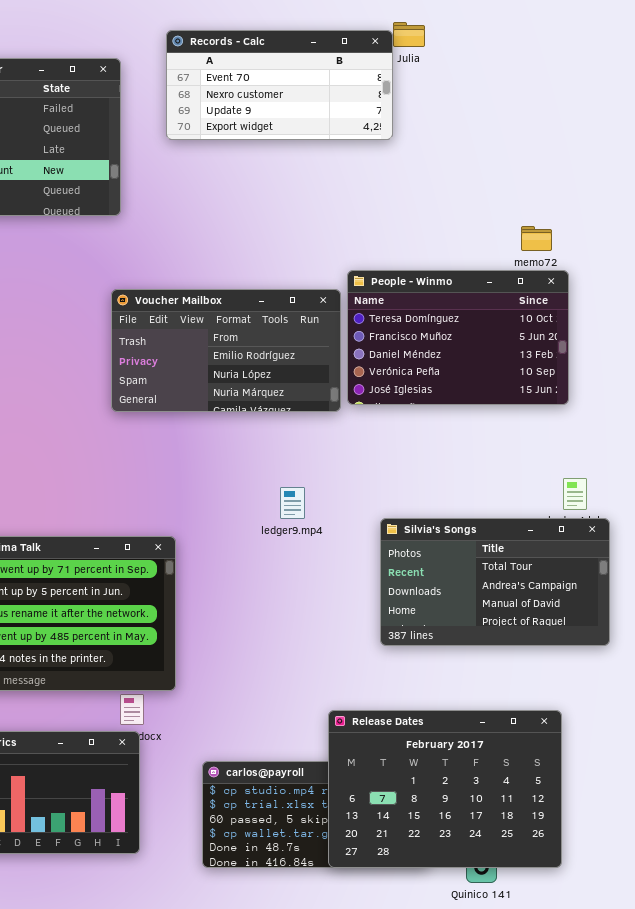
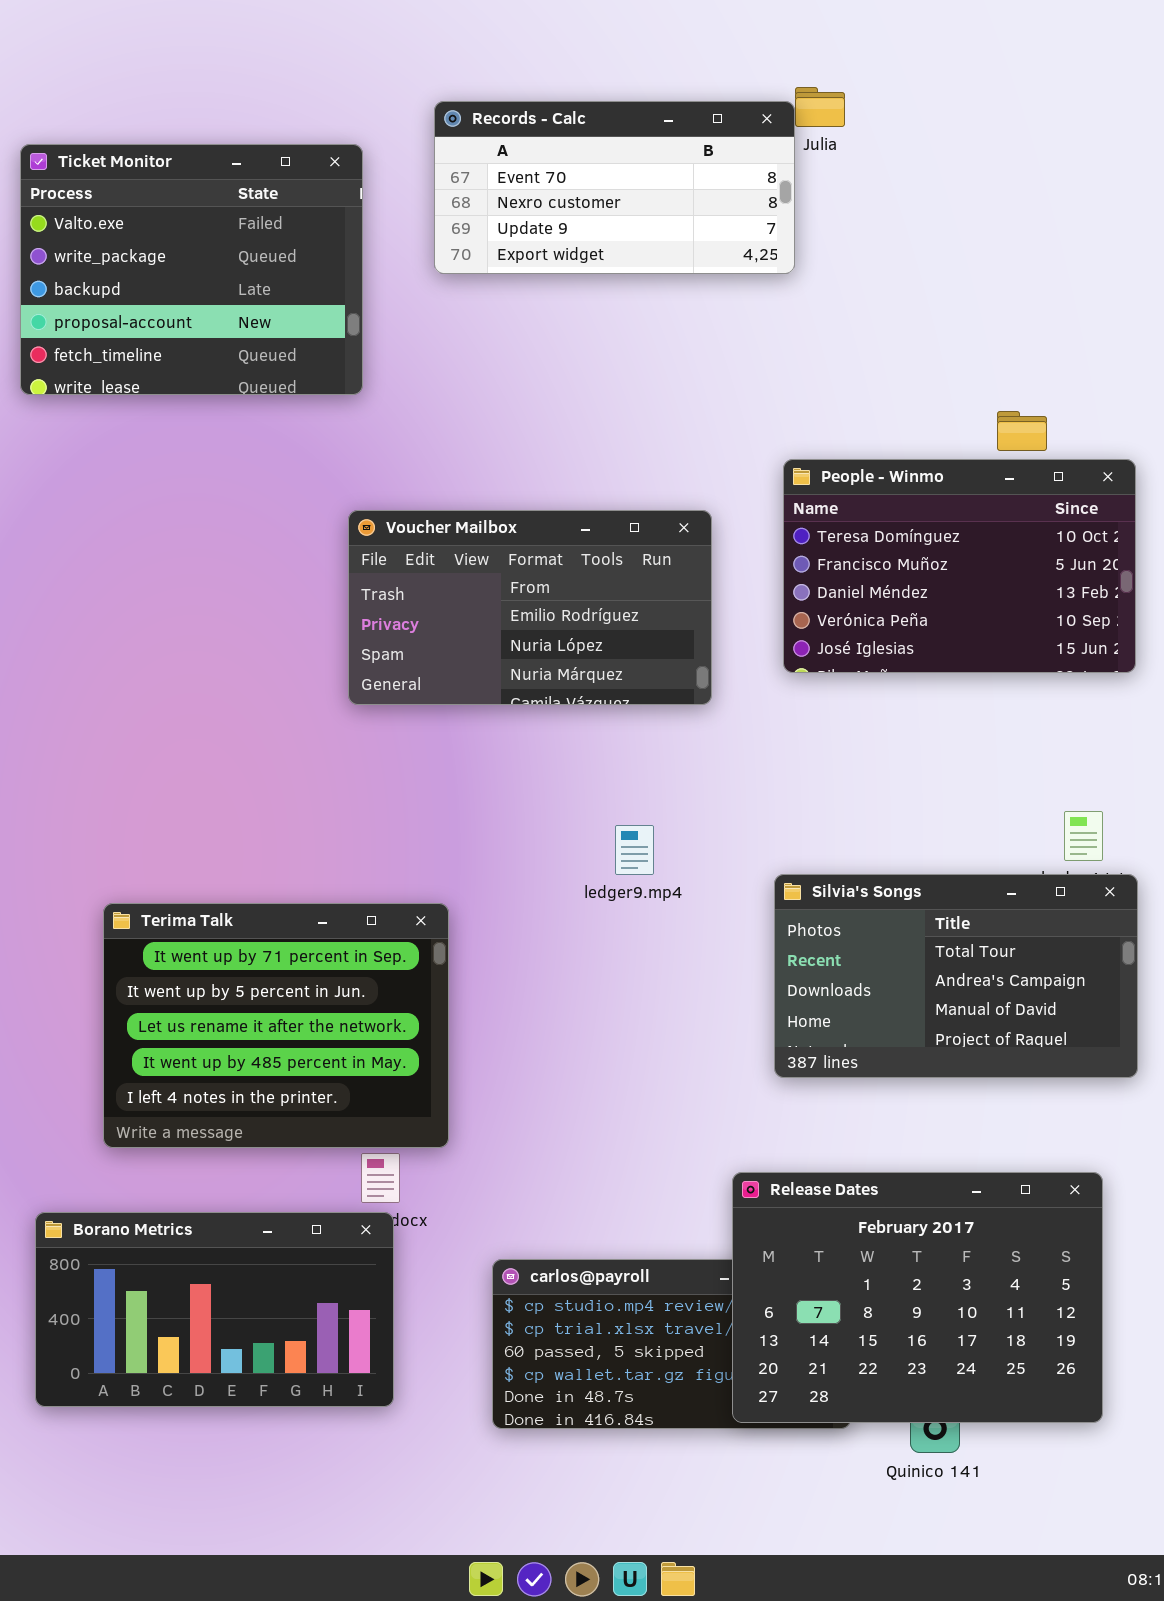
People - Winmo: [347,270,569,405] -> [783,459,1136,673], moved
Release Dates: [328,710,562,868] -> [732,1172,1103,1423], moved

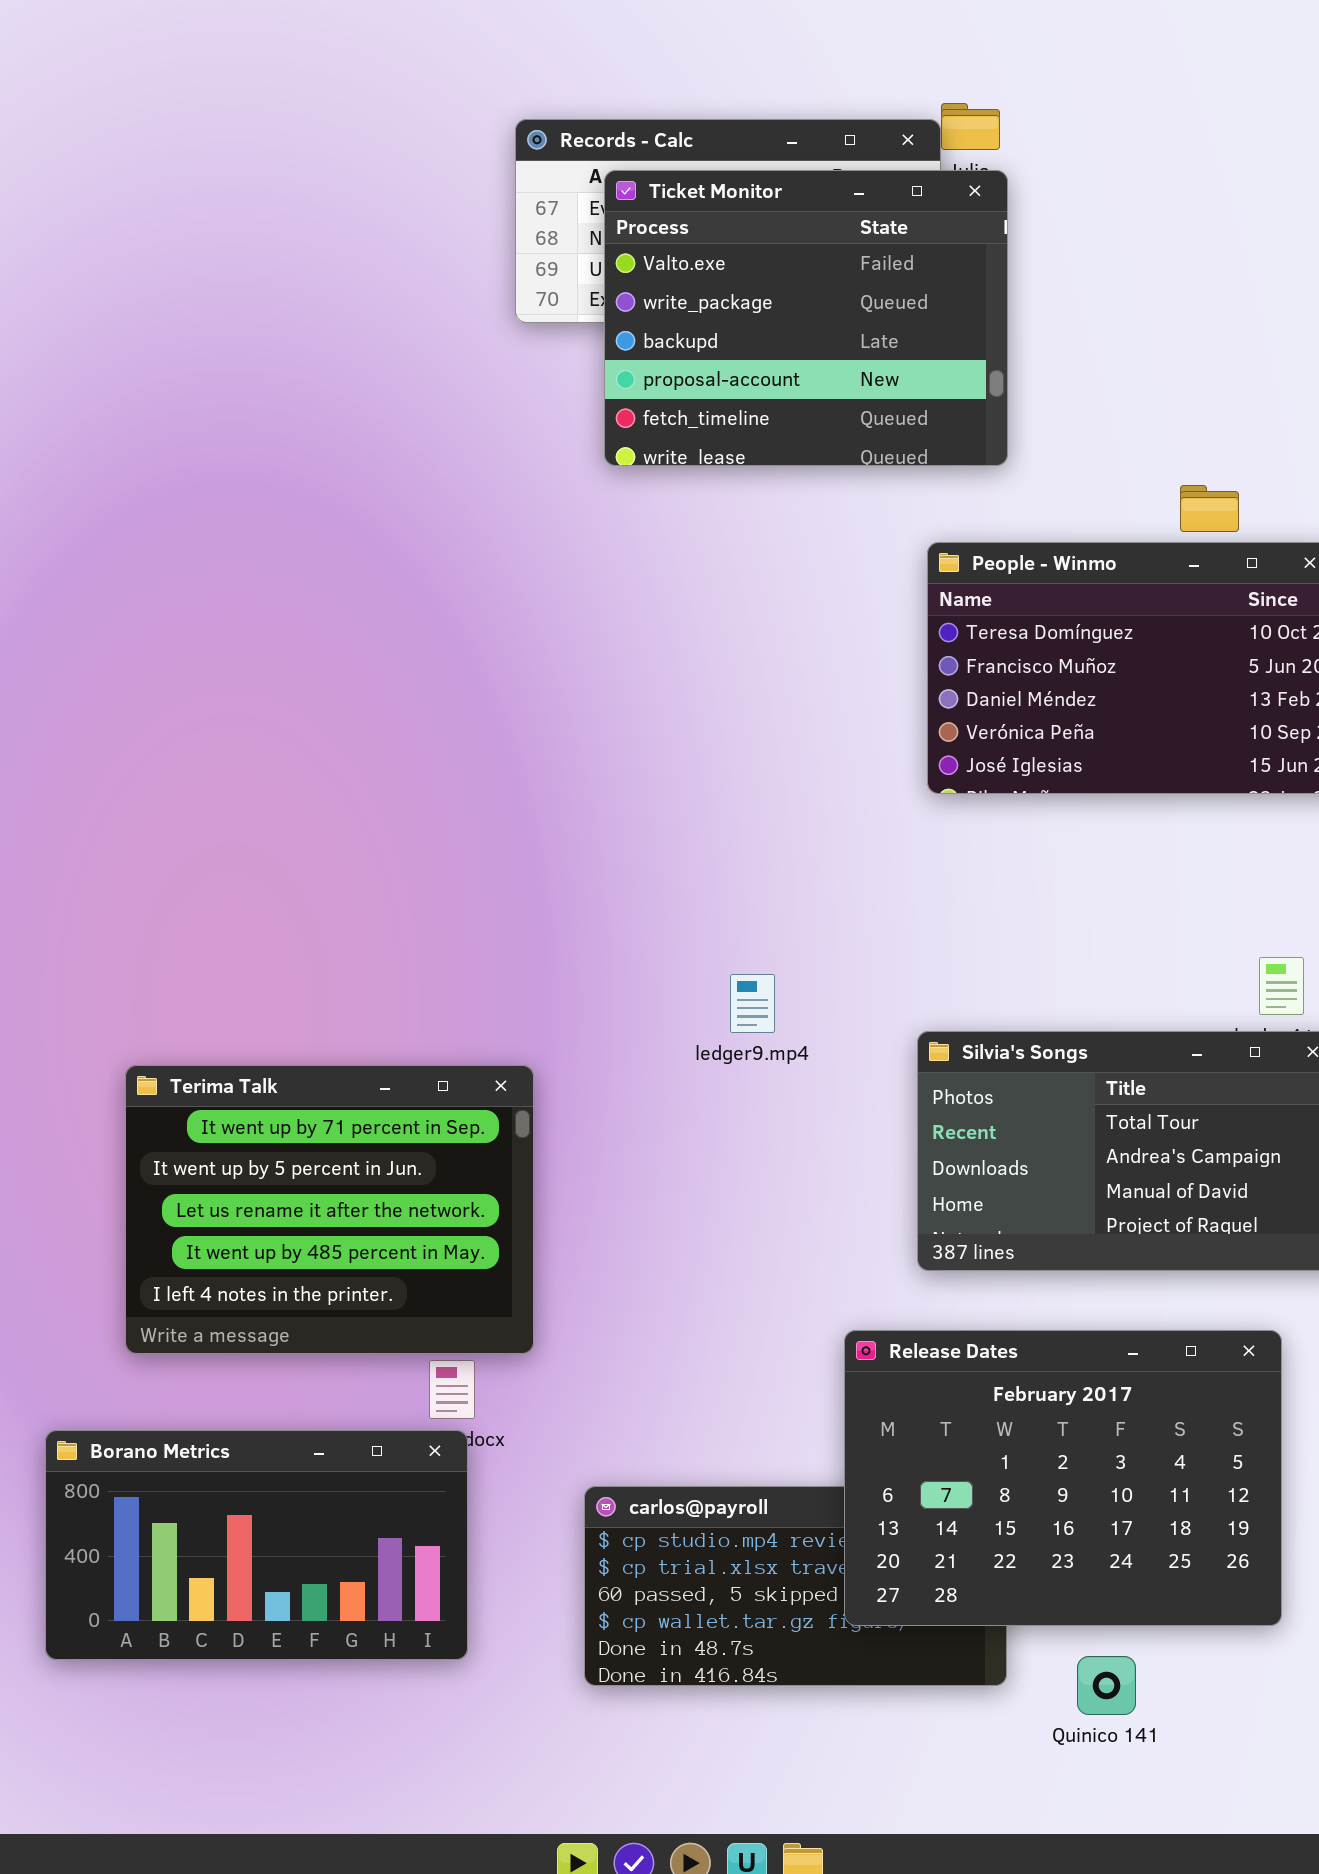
Ticket Monitor: [20,144,363,395] -> [604,170,1008,466], moved
Voucher Mailbox: [348,510,712,705] -> none, closed
Release Dates: [732,1172,1103,1423] -> [844,1330,1282,1626], moved

